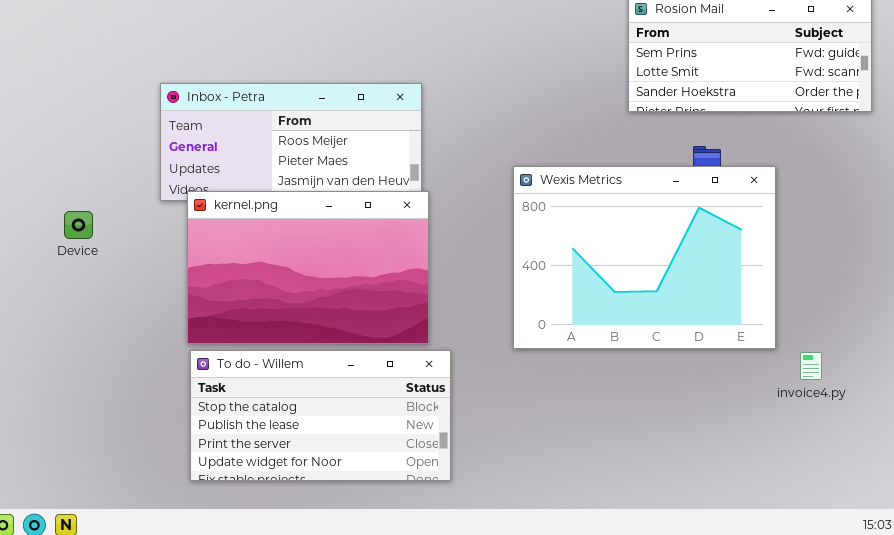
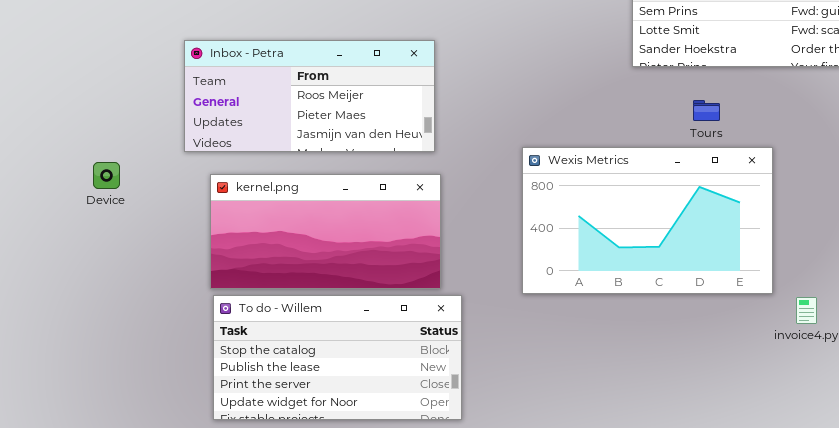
Wexis Metrics: [513,166,776,349] -> [522,147,773,294], resized
kernel.png: [187,191,429,344] -> [210,174,441,289], resized

